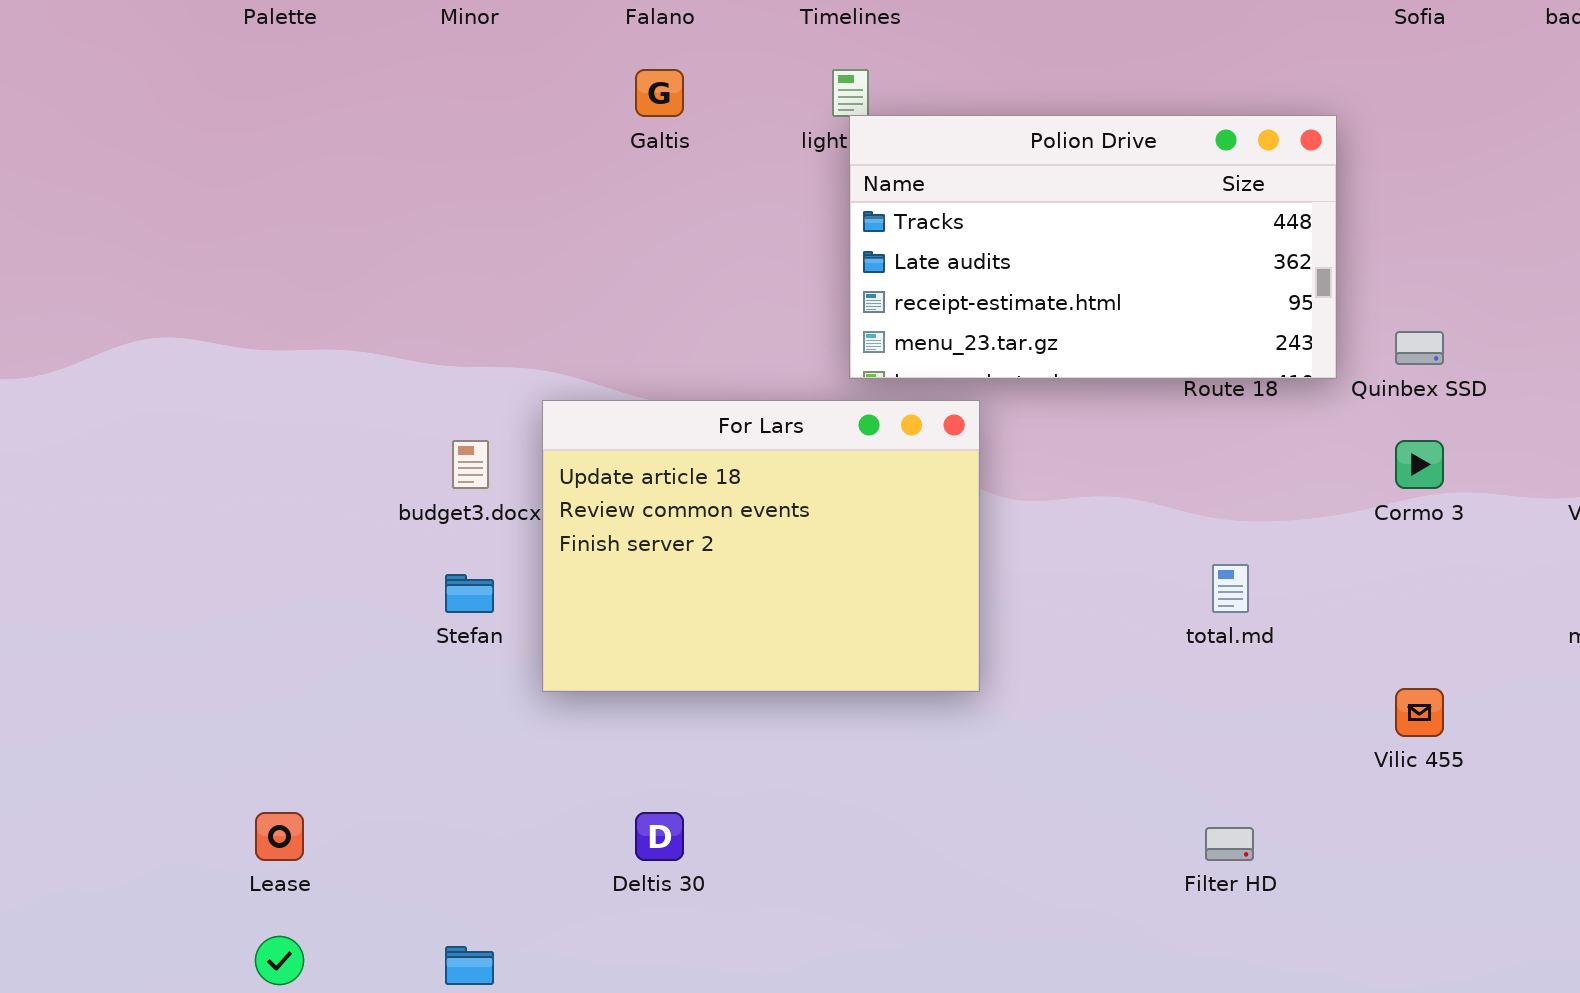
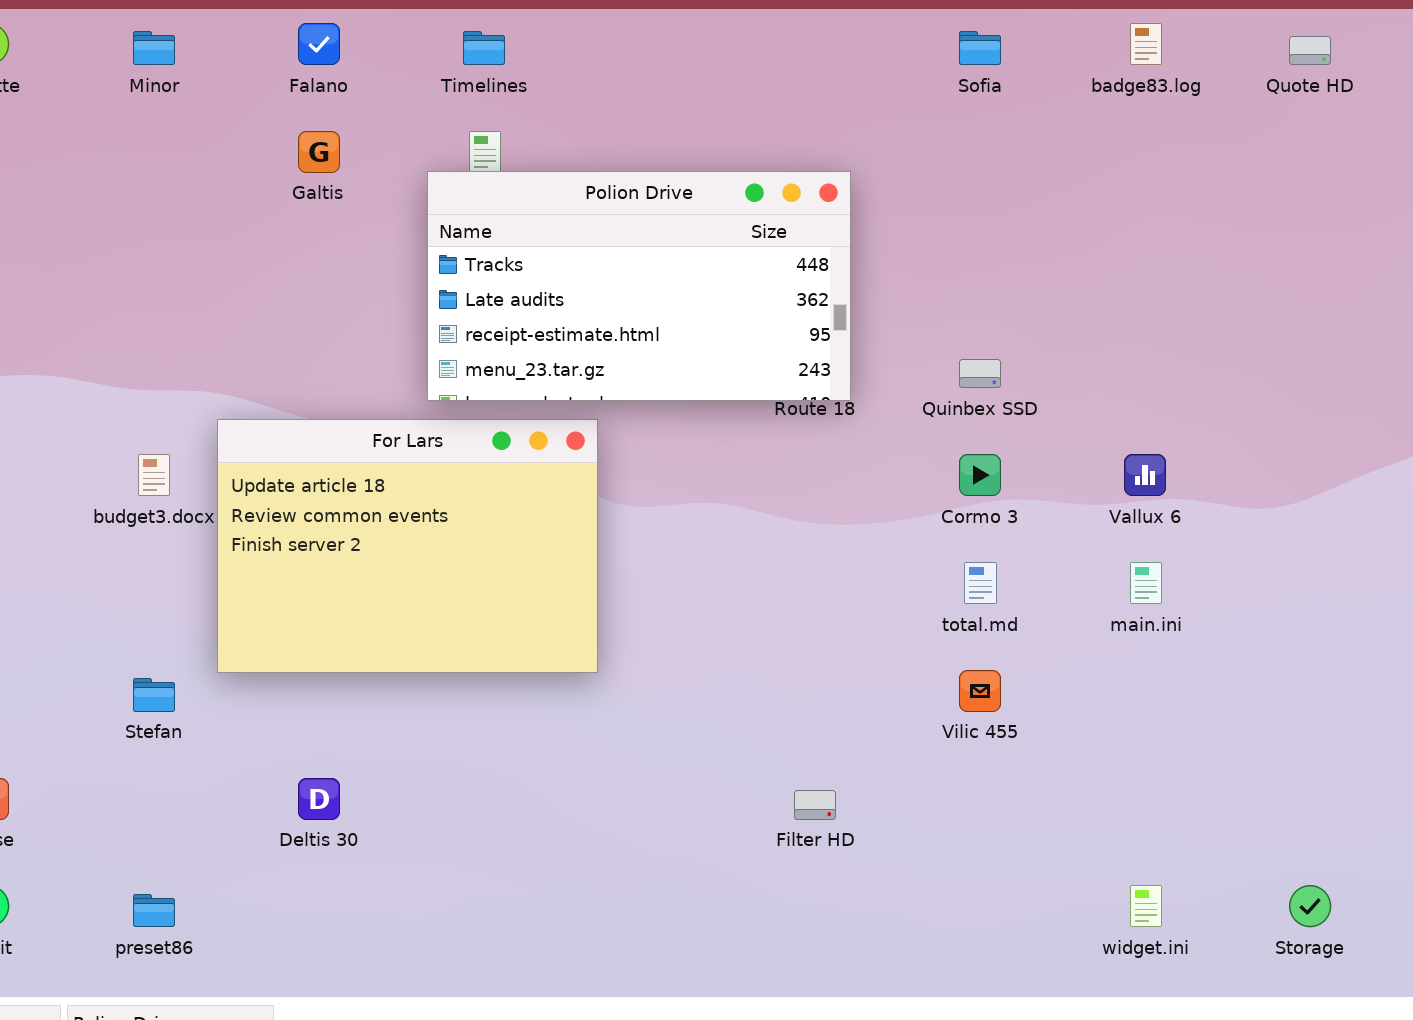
Polion Drive: [849,115,1337,379] -> [427,171,851,401], moved
total.md: [1212,564,1249,613] -> [964,562,997,604], moved
Stefan: [445,574,494,613] -> [133,678,175,712], moved

